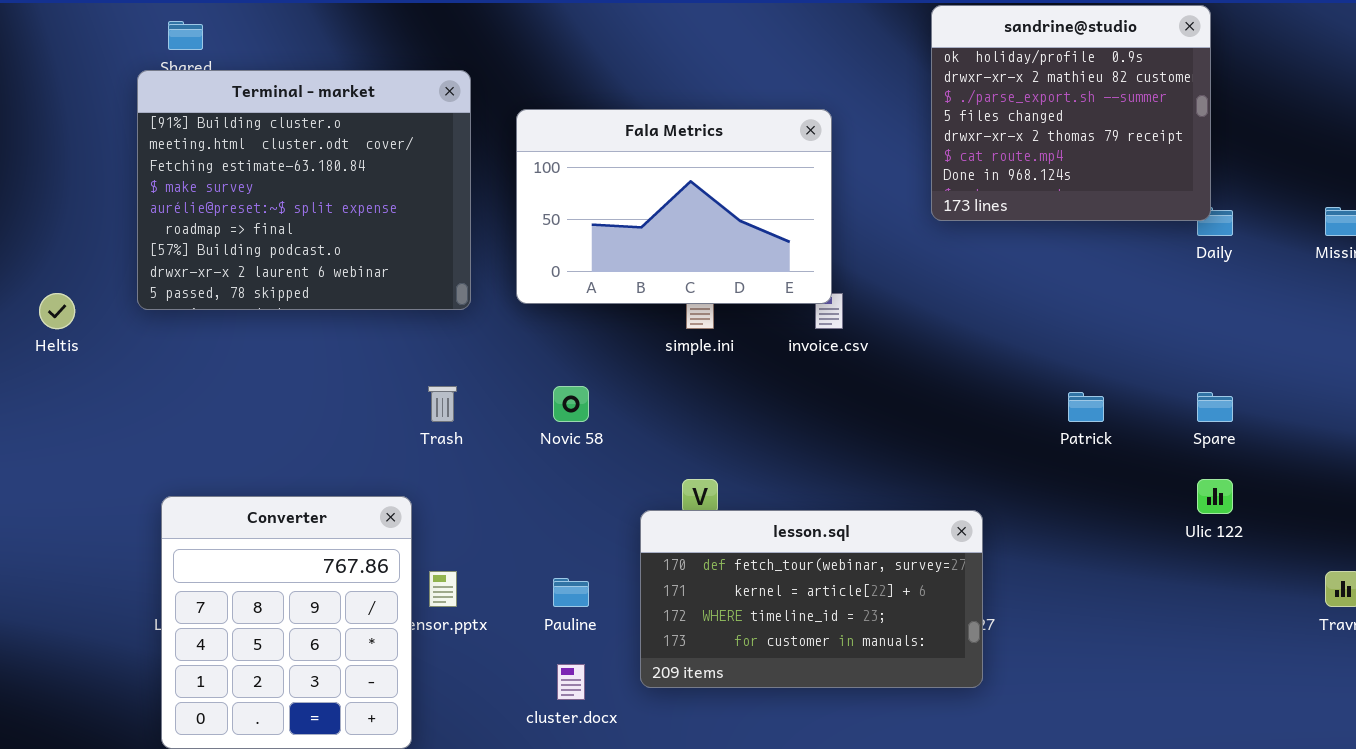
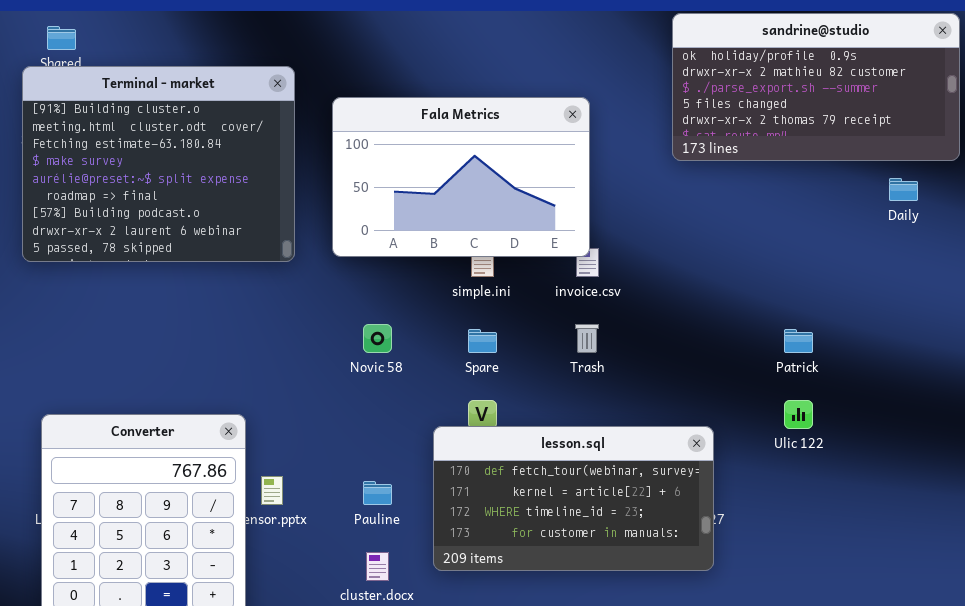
sandrine@studio: [931,5,1211,221] -> [672,13,960,161], resized
Trash: [428,386,457,422] -> [575,324,599,353], moved
Spare: [1197,392,1233,422] -> [468,329,497,353], moved
Ulic 122: [1197,479,1233,514] -> [784,400,813,429], moved

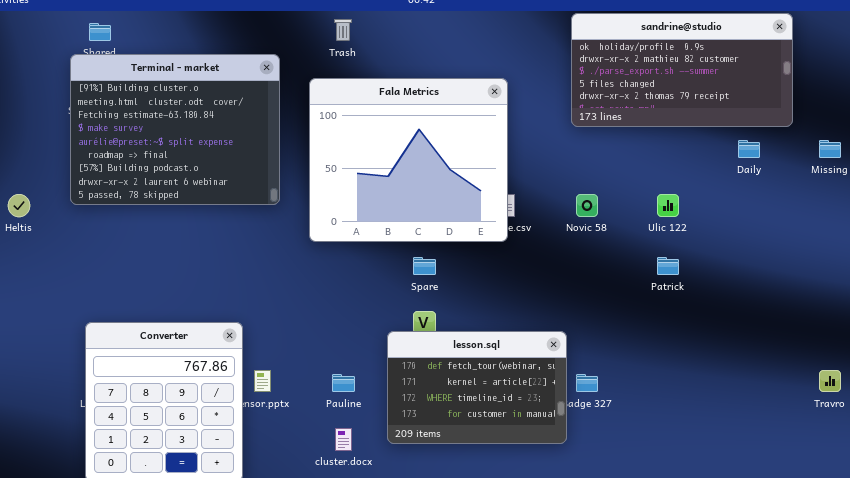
Fala Metrics: [332,97,590,257] -> [309,78,508,242], resized
Novic 58: [363,324,392,353] -> [576,194,598,217], moved
Trash: [575,324,599,353] -> [334,19,352,41], moved
Ulic 122: [784,400,813,429] -> [657,194,679,217], moved
lesson.sql: [433,426,714,571] -> [387,331,567,444], resized

